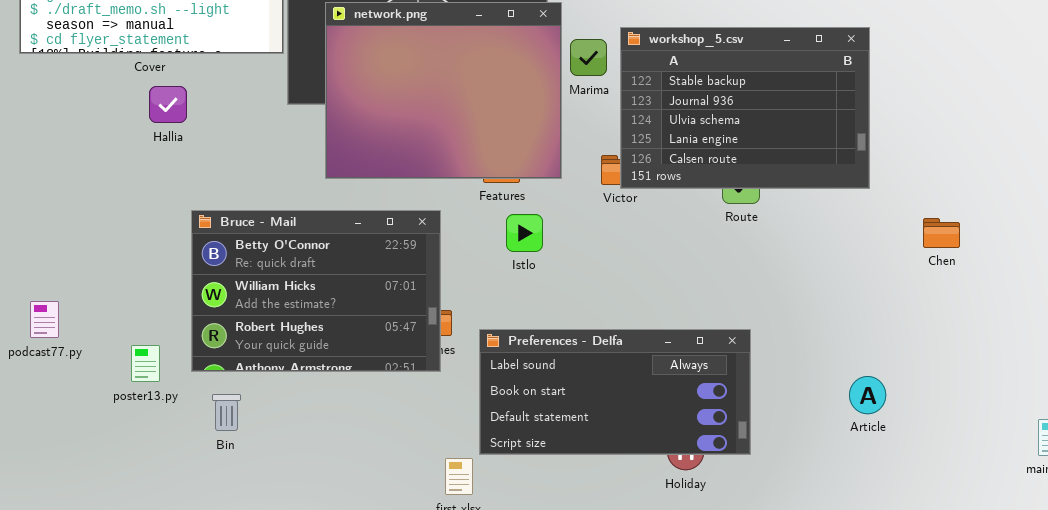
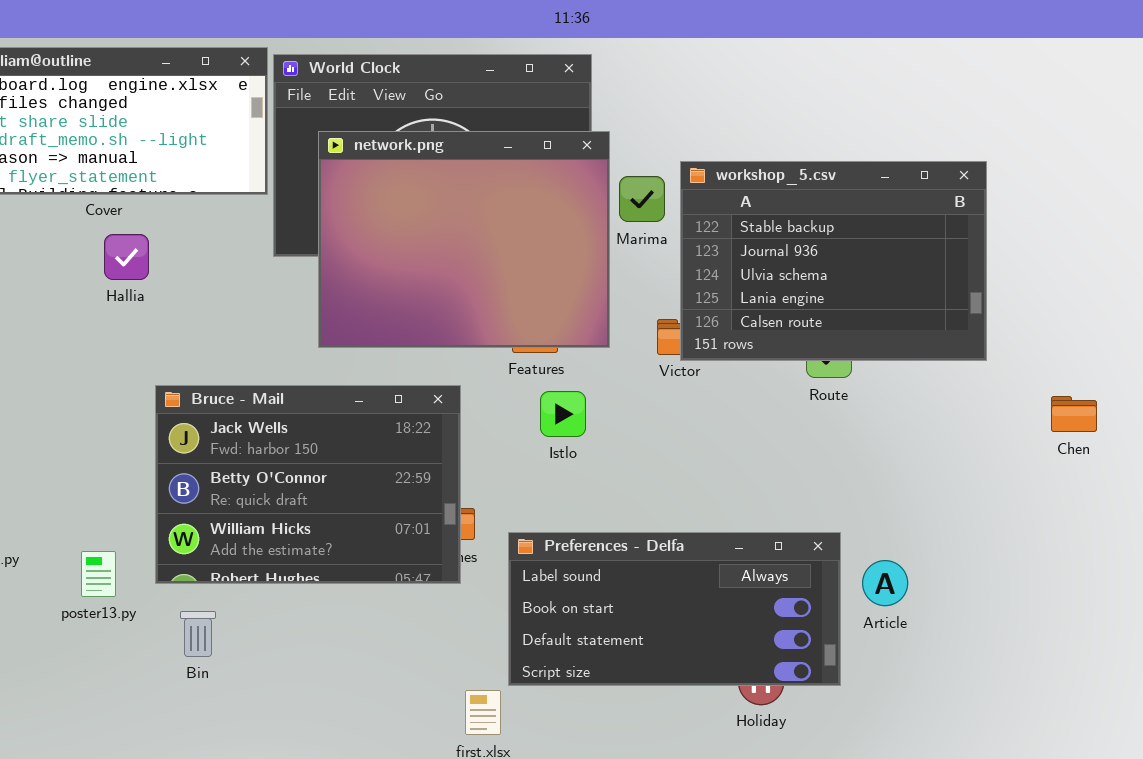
Bruce - Mail: [191,210,441,372] -> [155,385,461,584], scrolled up 1 row
Article: [849,376,886,414] -> [862,560,908,606], moved

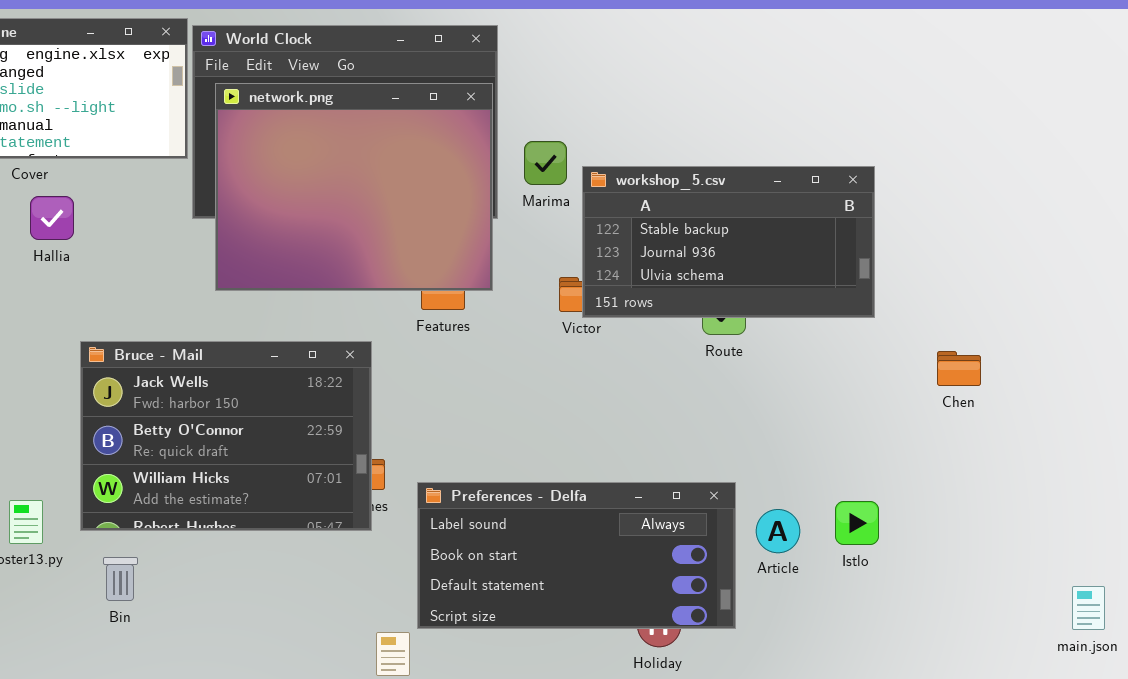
network.png: [318,131,610,348] -> [215,83,493,291], moved
workshop_5.csv: [680,161,987,361] -> [582,166,875,318], resized
Istlo: [540,391,586,437] -> [835,501,879,545], moved

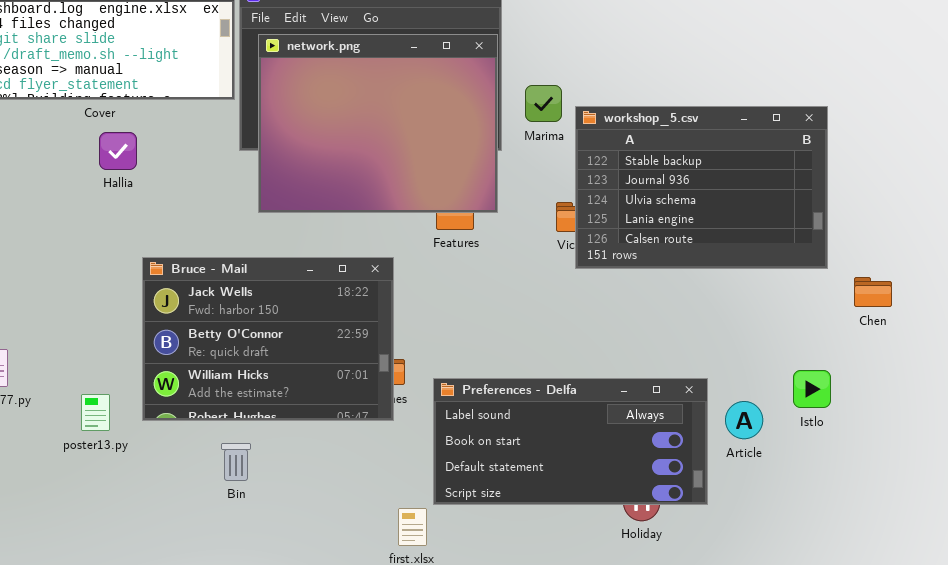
workshop_5.csv: [582,166,875,318] -> [575,106,828,269], resized
Chen: [937,351,981,386] -> [854,277,892,307], moved
Istlo: [835,501,879,545] -> [793,370,831,408], moved
Bin: [103,557,138,601] -> [221,443,251,481], moved

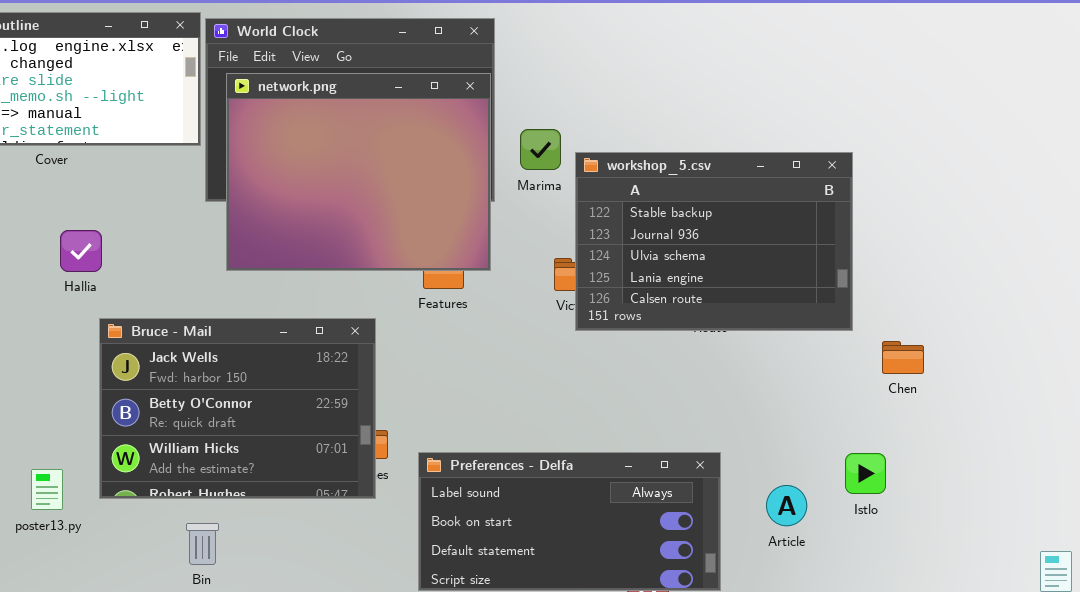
Hallia: [99,132,137,170] -> [60,230,102,272], moved
Istlo: [793,370,831,408] -> [845,453,886,494], moved
Article: [725,401,763,439] -> [766,485,807,526], moved

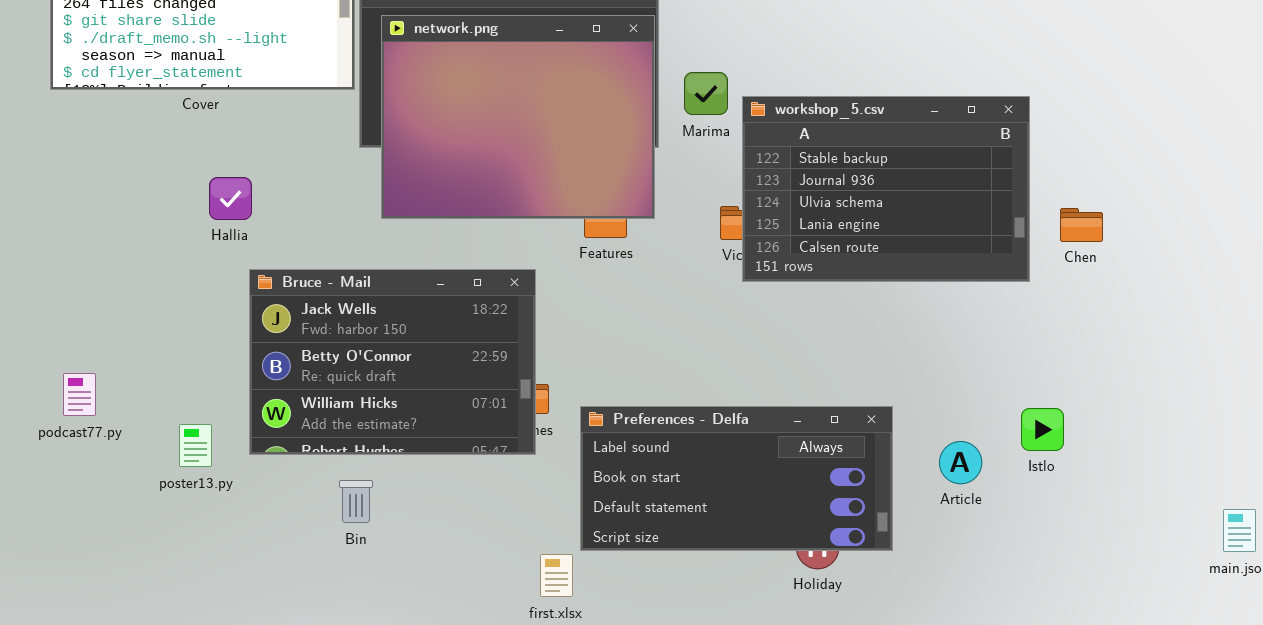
Chen: [882,341,924,374] -> [1060,208,1103,242], moved

